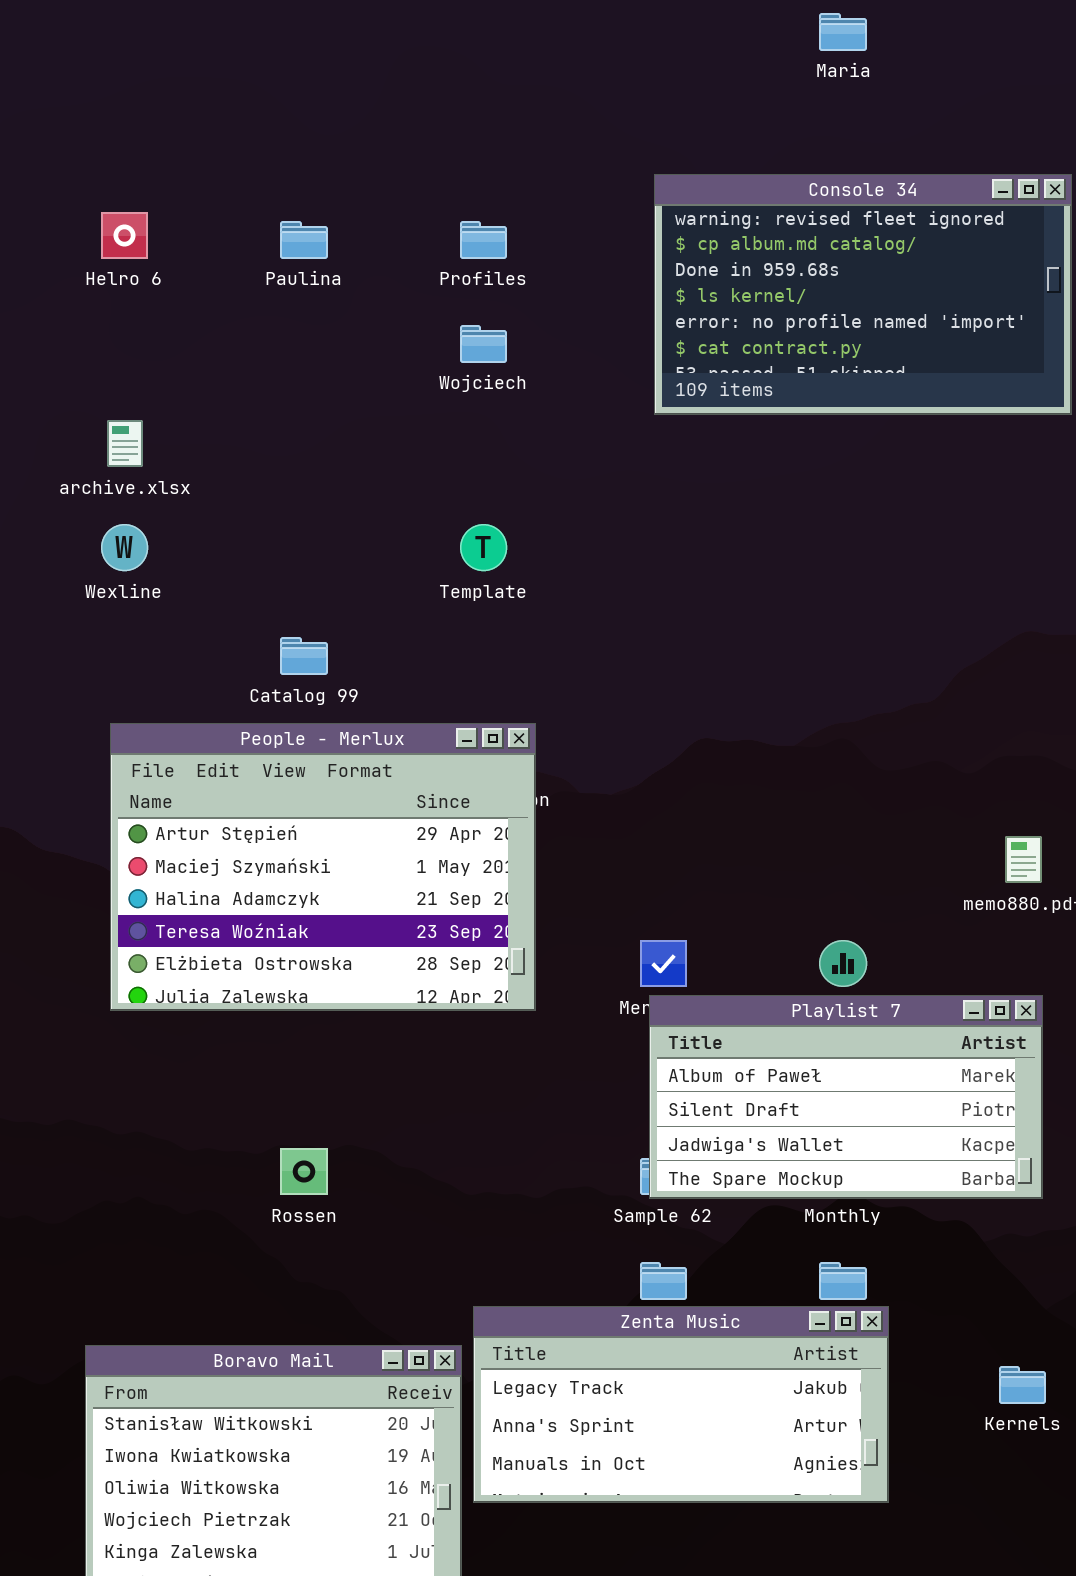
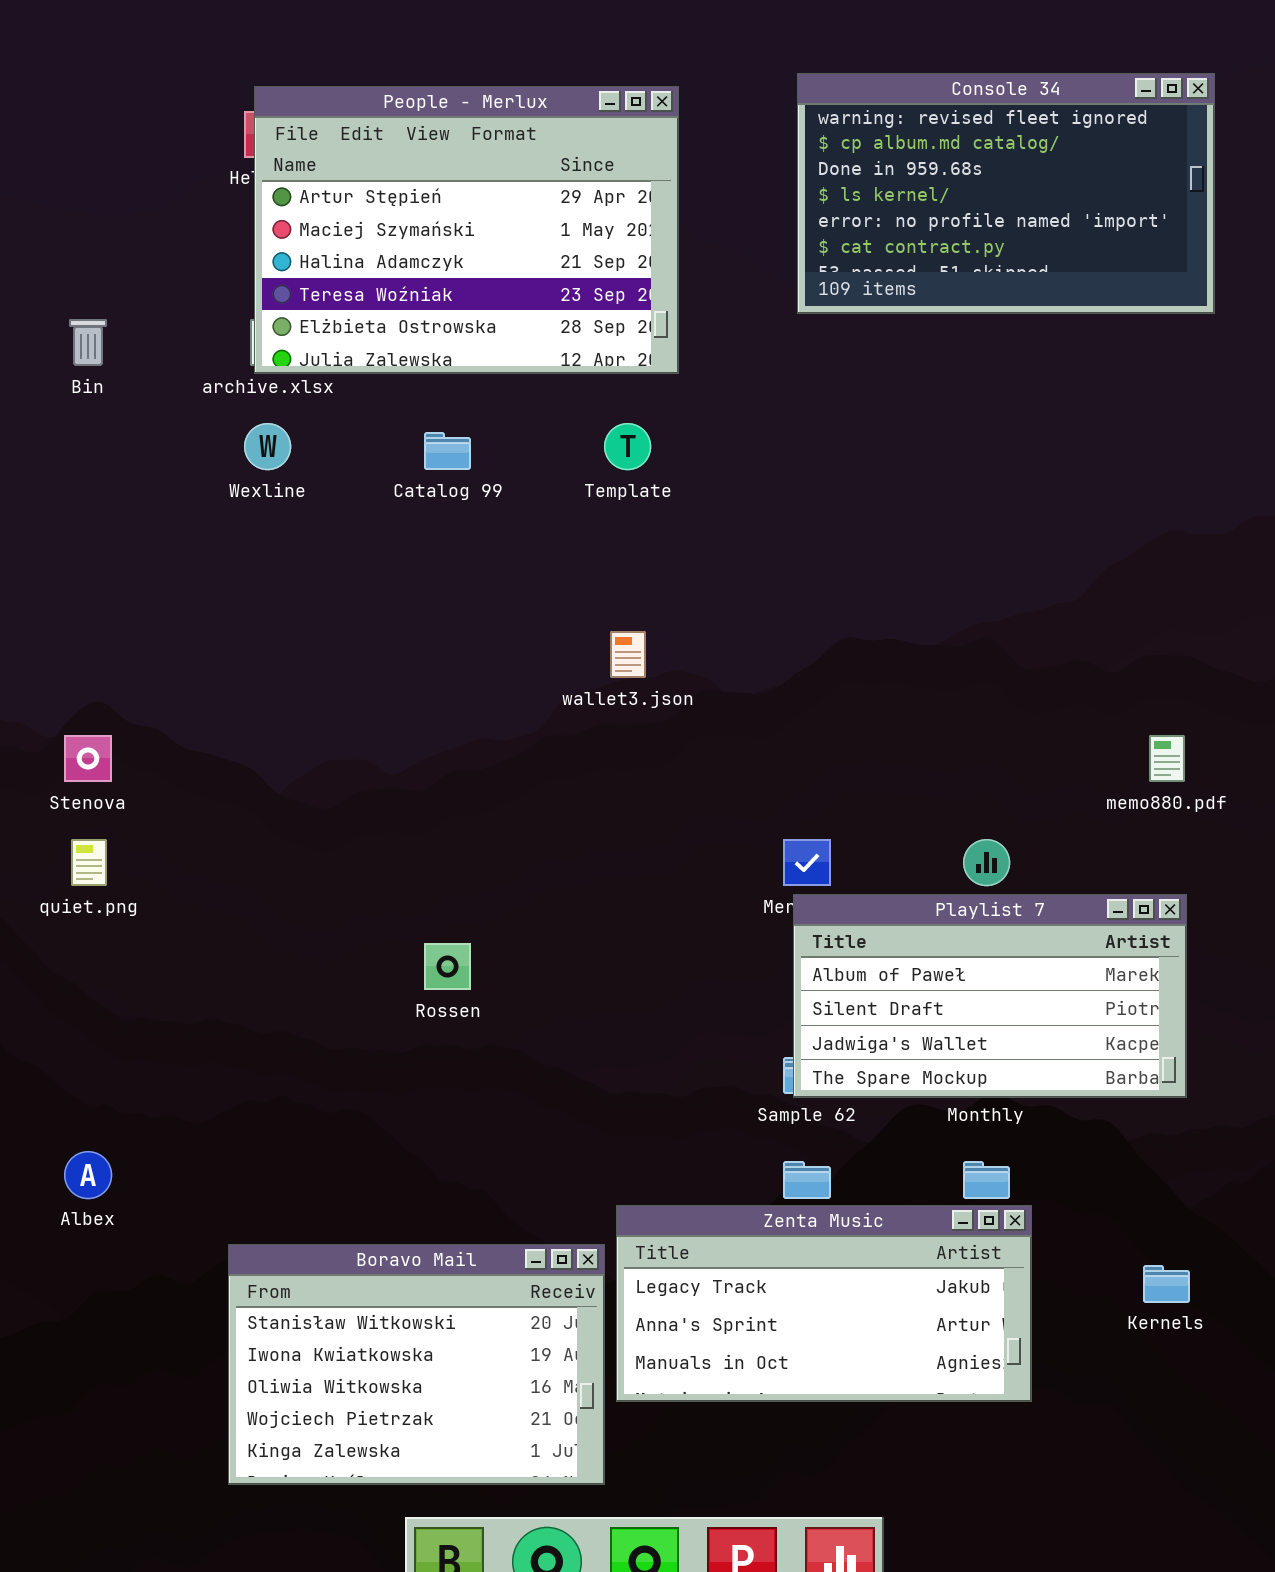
Catalog 99: [280,637,328,675] -> [424,432,471,470], moved
People - Merlux: [110,723,536,1011] -> [254,86,679,374], moved
Rossen: [280,1148,328,1195] -> [424,943,471,990], moved

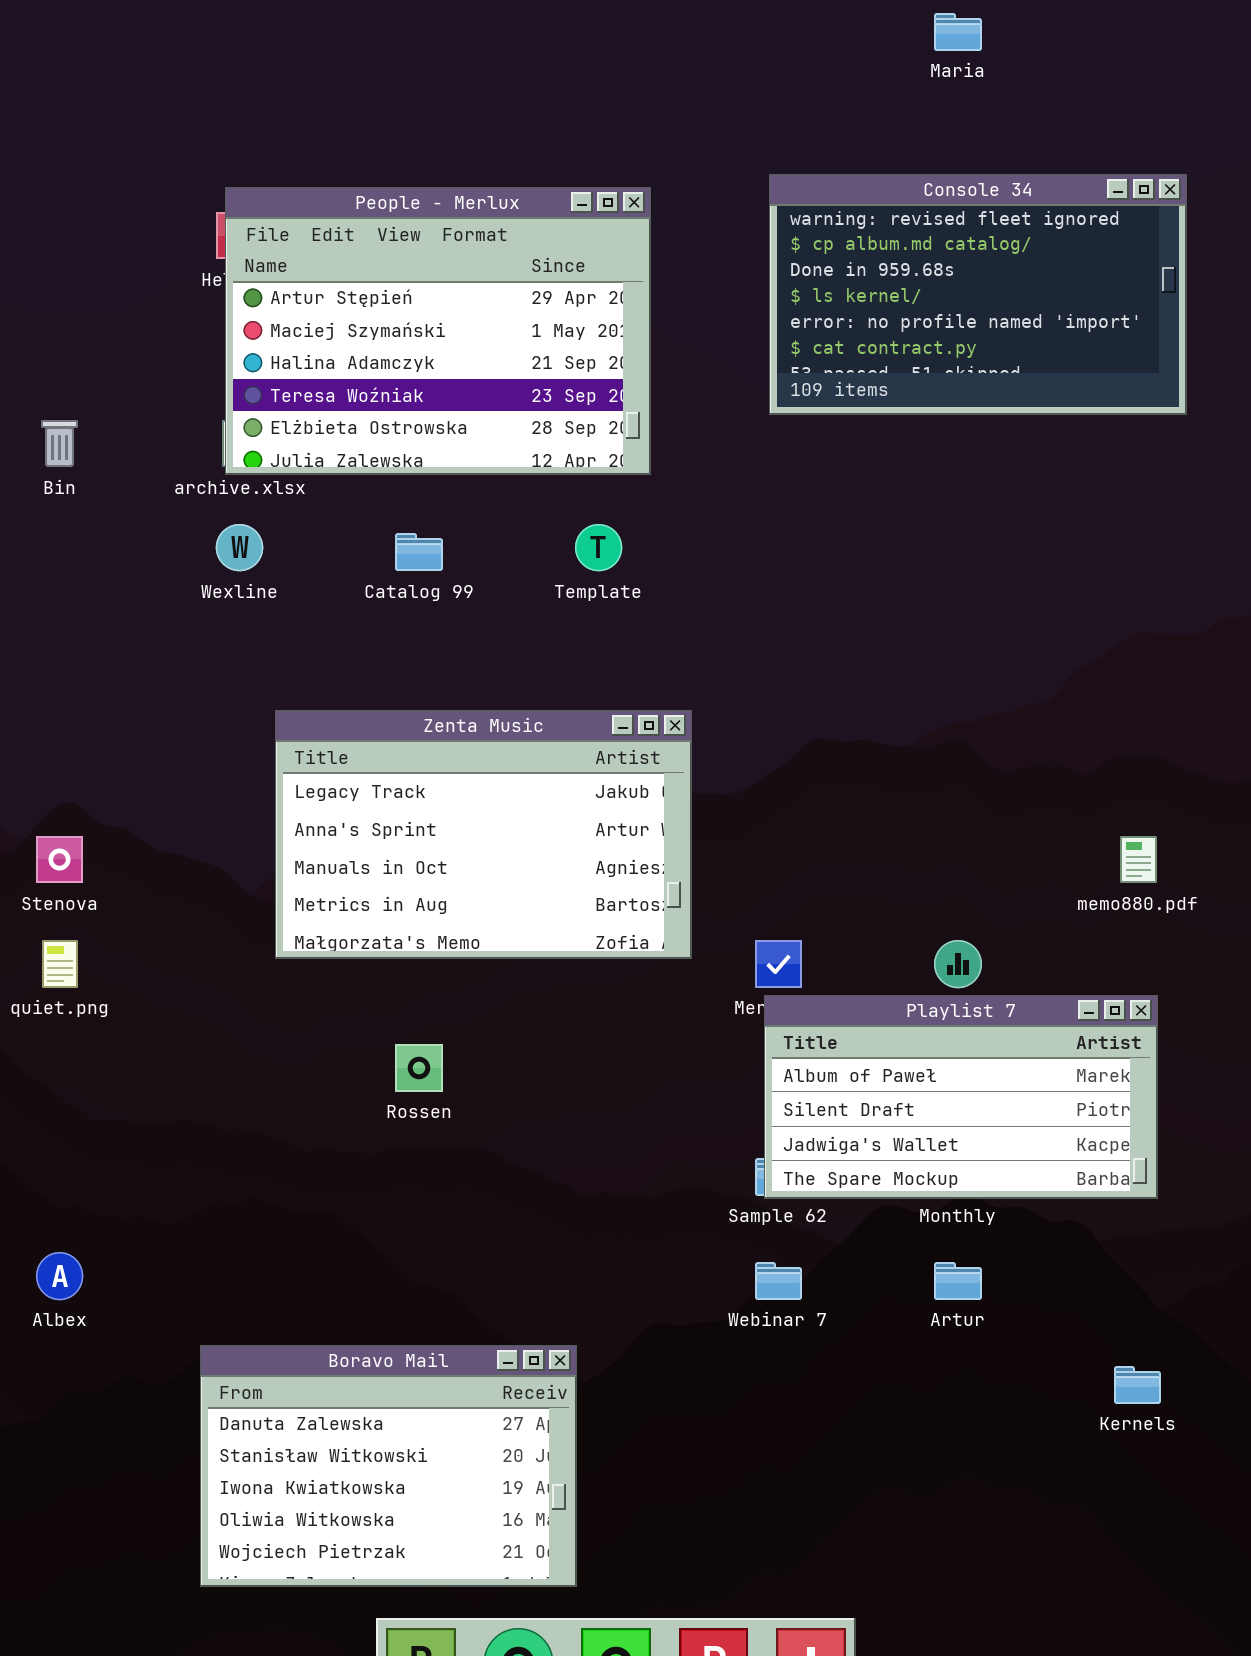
Zenta Music: [616,1205,1032,1402] -> [275,710,692,959], moved, resized
Boravo Mail: [228,1244,605,1485] -> [200,1345,577,1587], scrolled up 1 row

